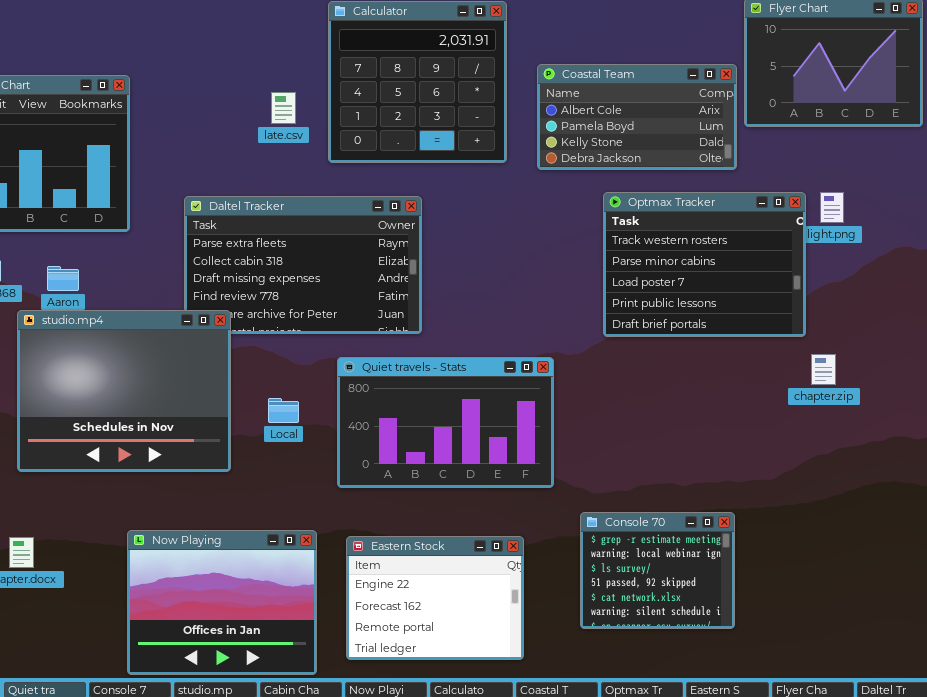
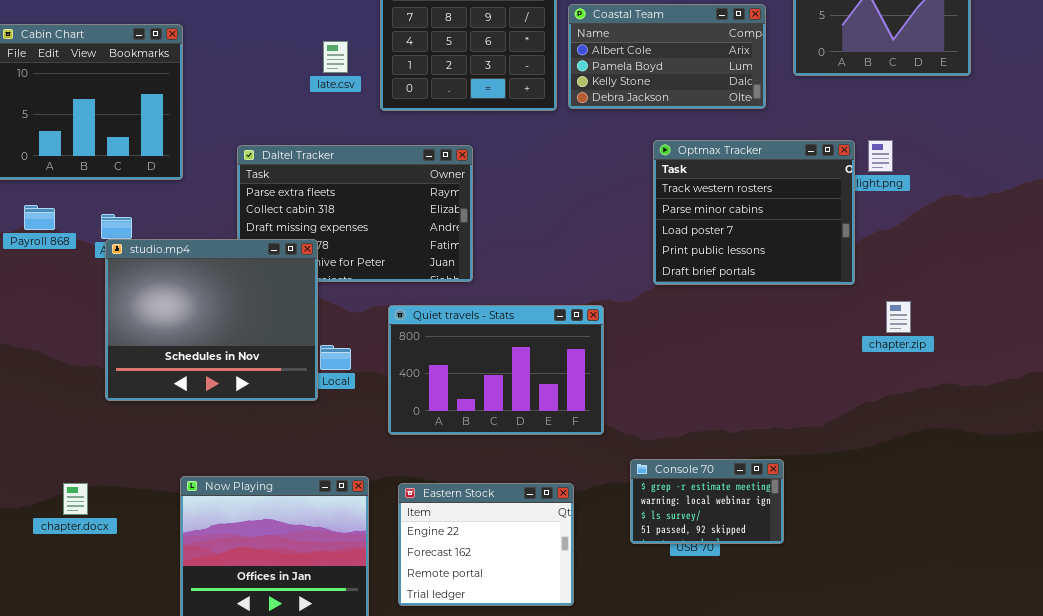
Coastal Team: [537,64,737,170] -> [568,4,766,109], moved
studio.mp4: [17,310,231,472] -> [105,239,318,401], moved
chapter.zip: [811,354,836,385] -> [886,301,911,333], moved
Console 70: [580,512,735,629] -> [630,459,784,544], resized

